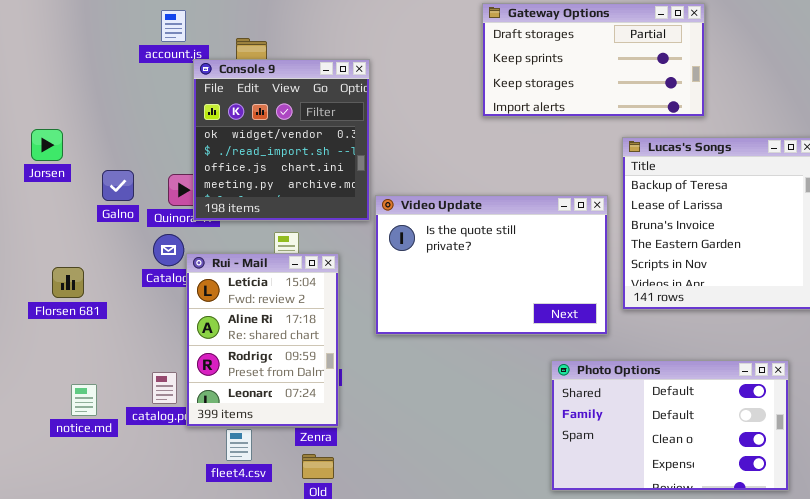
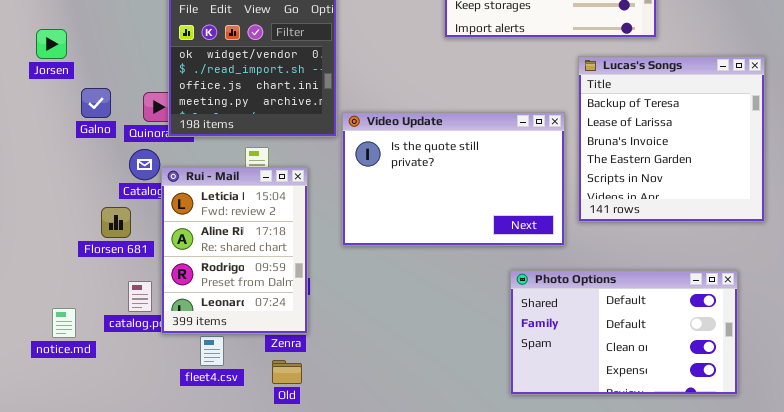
Jorsen: [31,129,63,161] -> [36,29,67,59], moved
Florsen 681: [52,267,84,298] -> [101,207,131,238], moved
notice.md: [71,384,97,416] -> [52,308,76,338], moved

